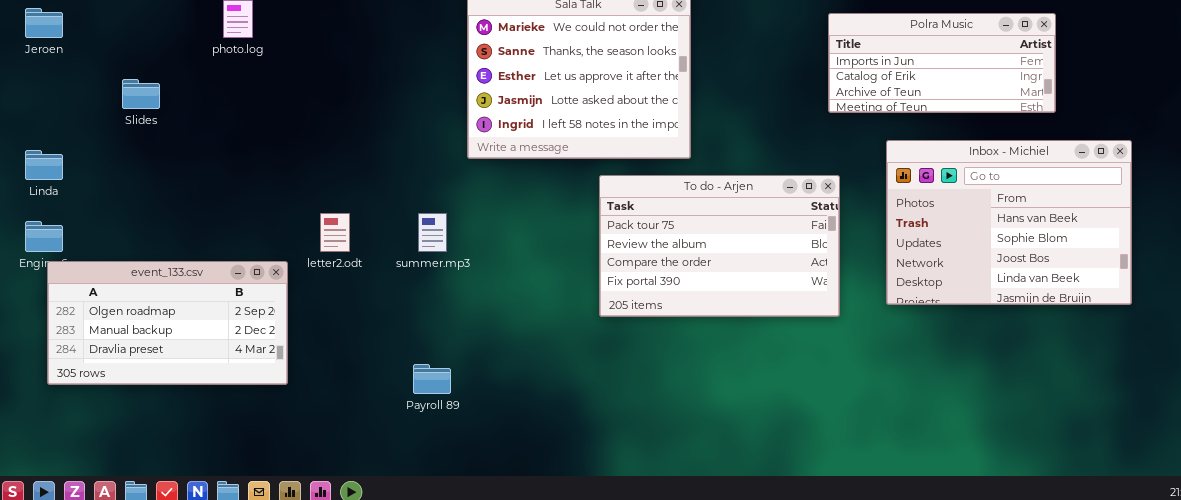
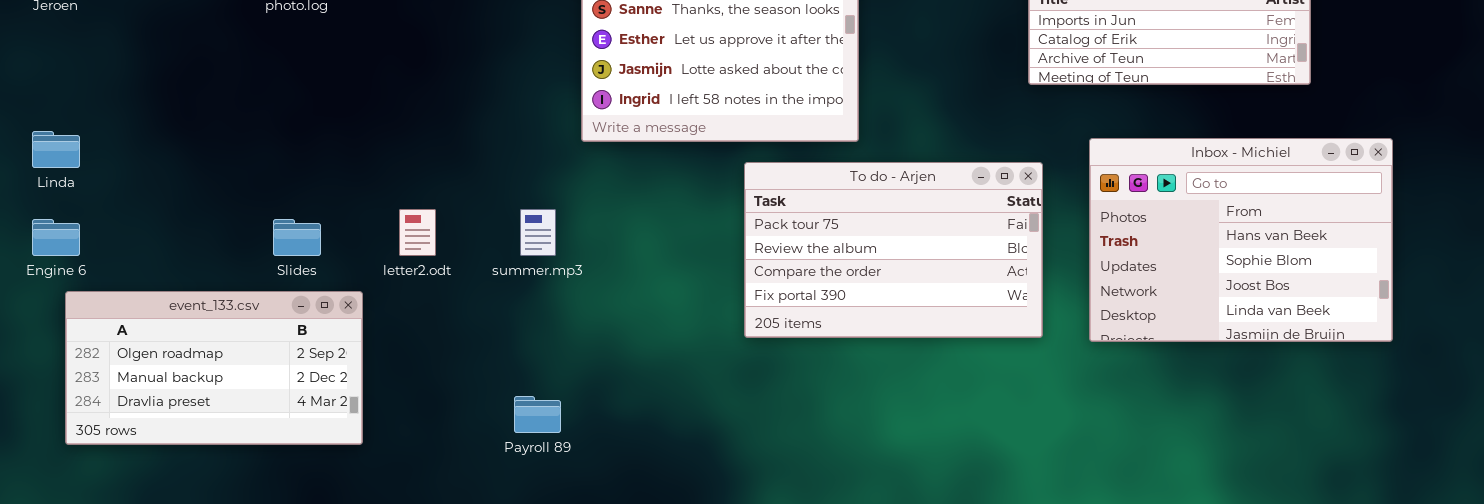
Slides: [122,79,160,109] -> [273,219,321,256], moved
Inbox - Michiel: [886,140,1132,305] -> [1089,138,1393,342], moved
event_133.csv: [47,261,288,385] -> [65,291,363,445], moved

